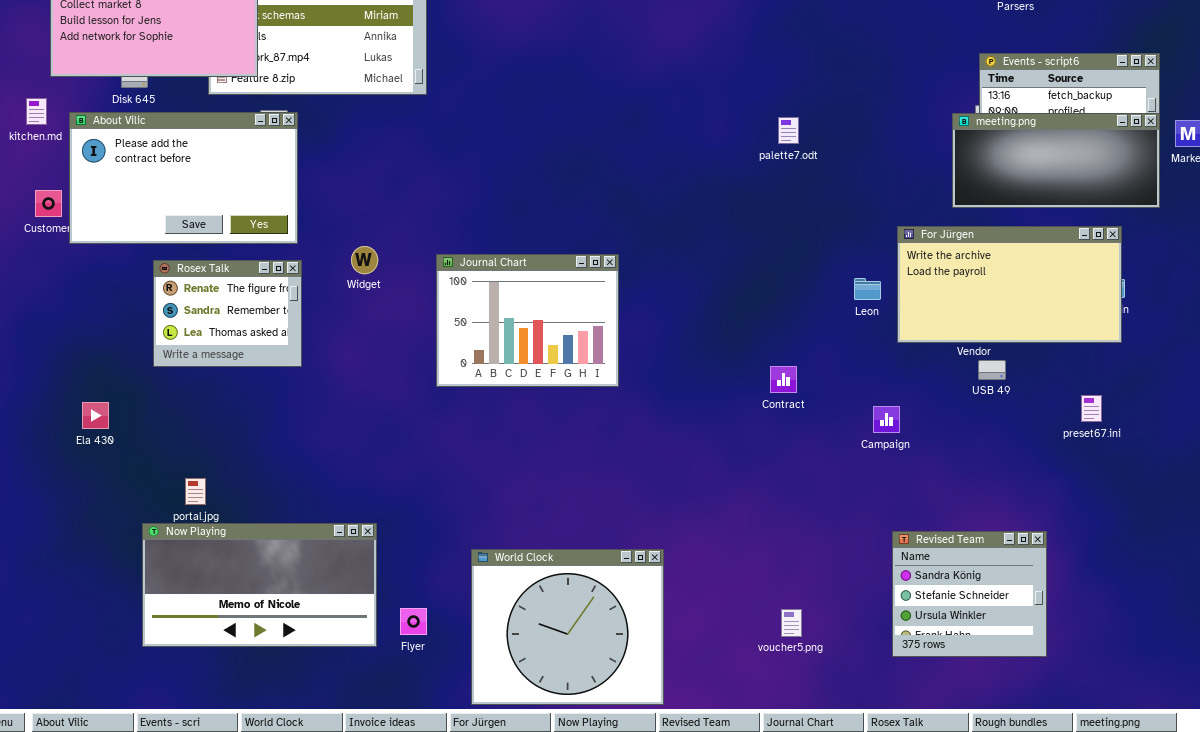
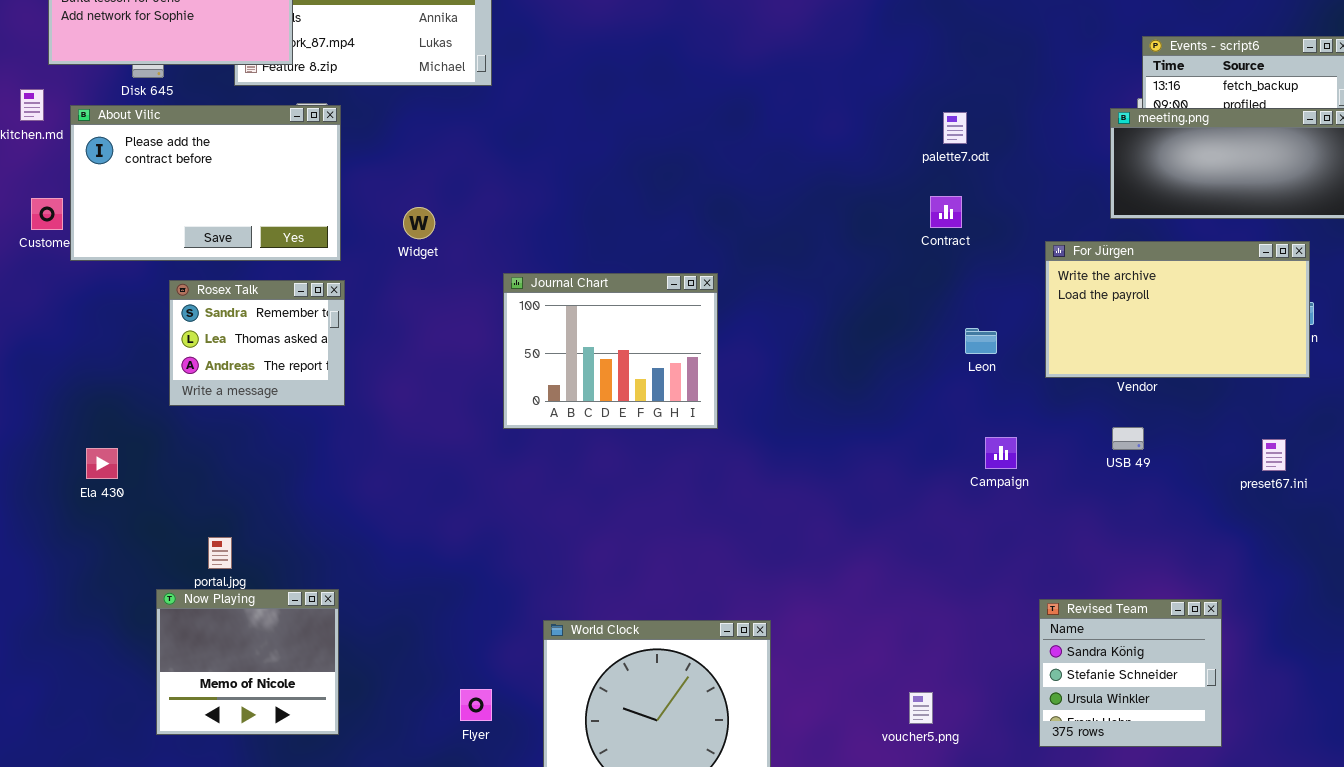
palette7.odt: [778,117,799,144] -> [943,112,967,144], moved
Widget: [351,246,378,274] -> [403,207,435,239], moved
Rosex Talk: [153,260,302,367] -> [169,280,345,406], scrolled down 1 row
Leon: [854,278,881,300] -> [965,328,997,354], moved
USB 49: [978,360,1006,380] -> [1112,427,1144,450], moved
Contract: [770,366,797,393] -> [930,196,962,228], moved
Campaign: [873,406,900,433] -> [985,437,1017,469], moved
Now Playing: [142,523,377,647] -> [156,589,339,735], resized

